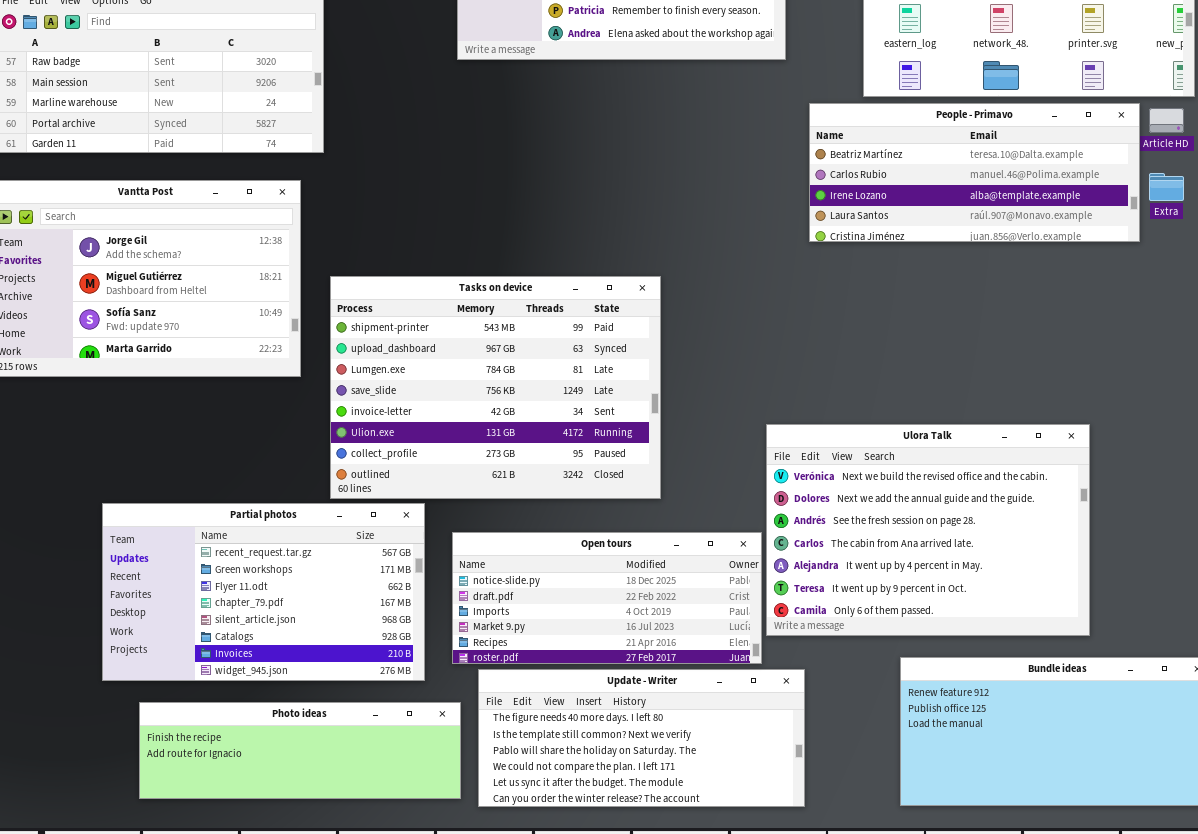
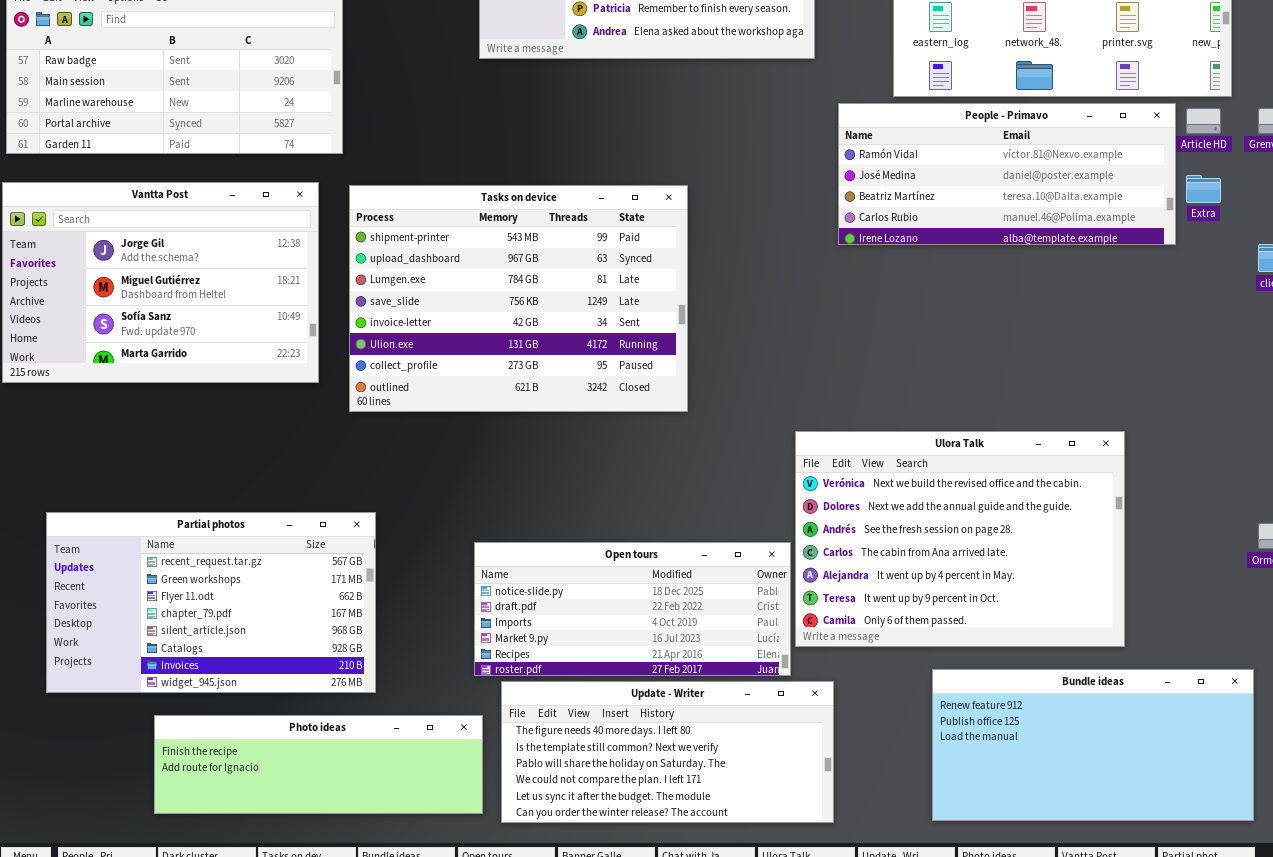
People - Primavo: [809,103,1140,242] -> [838,103,1176,245], scrolled up 2 rows
Tasks on device: [330,276,661,499] -> [349,185,688,412], moved
Partial photos: [102,503,425,681] -> [46,512,376,693], moved

